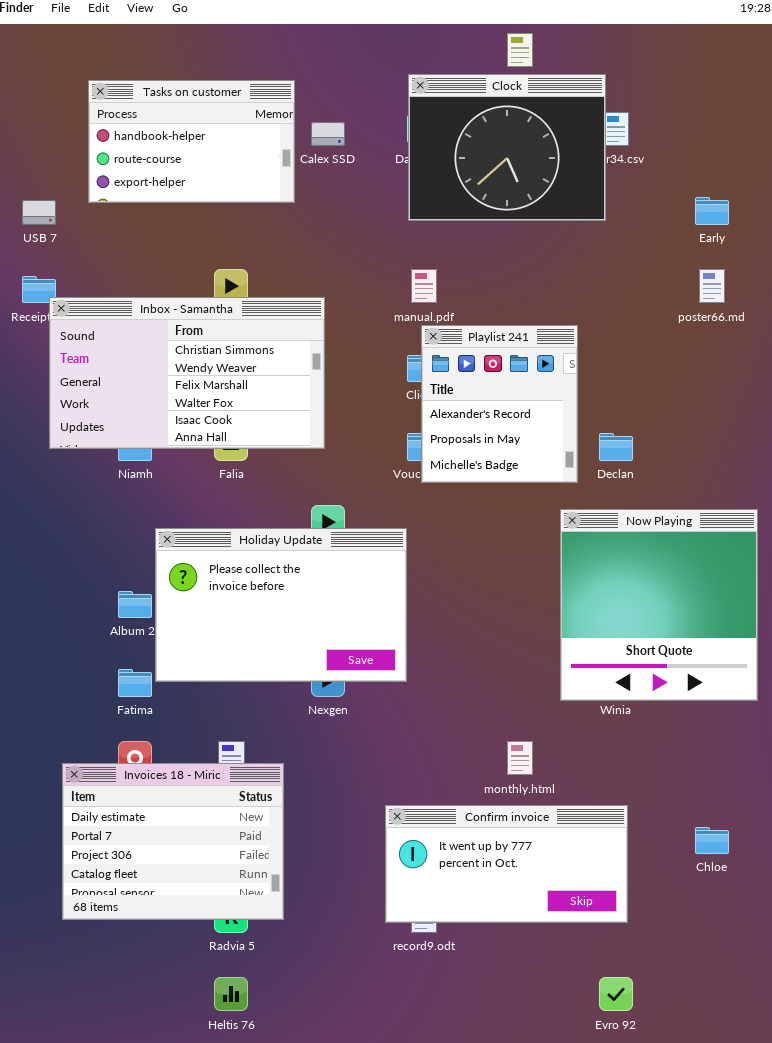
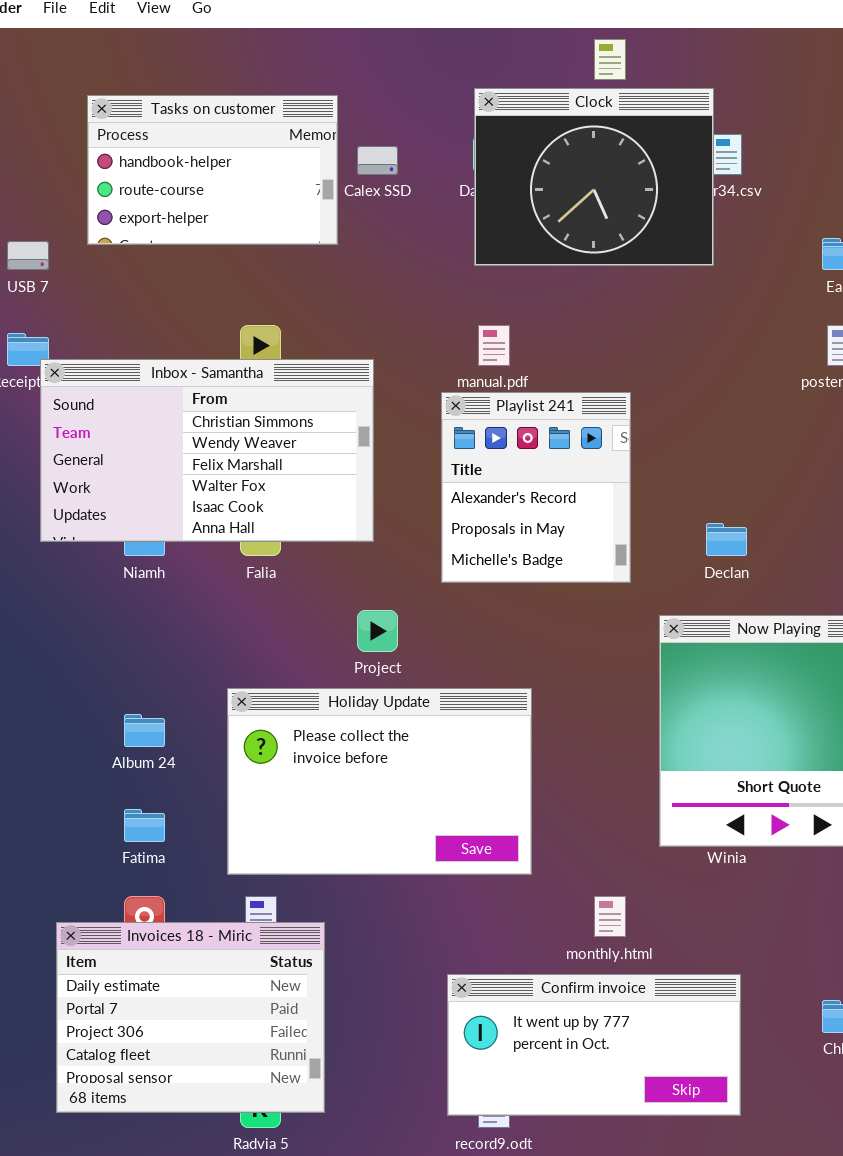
Playlist 241: [421,325,578,483] -> [441,392,631,583], moved
Holiday Update: [155,528,407,682] -> [227,688,532,875], moved

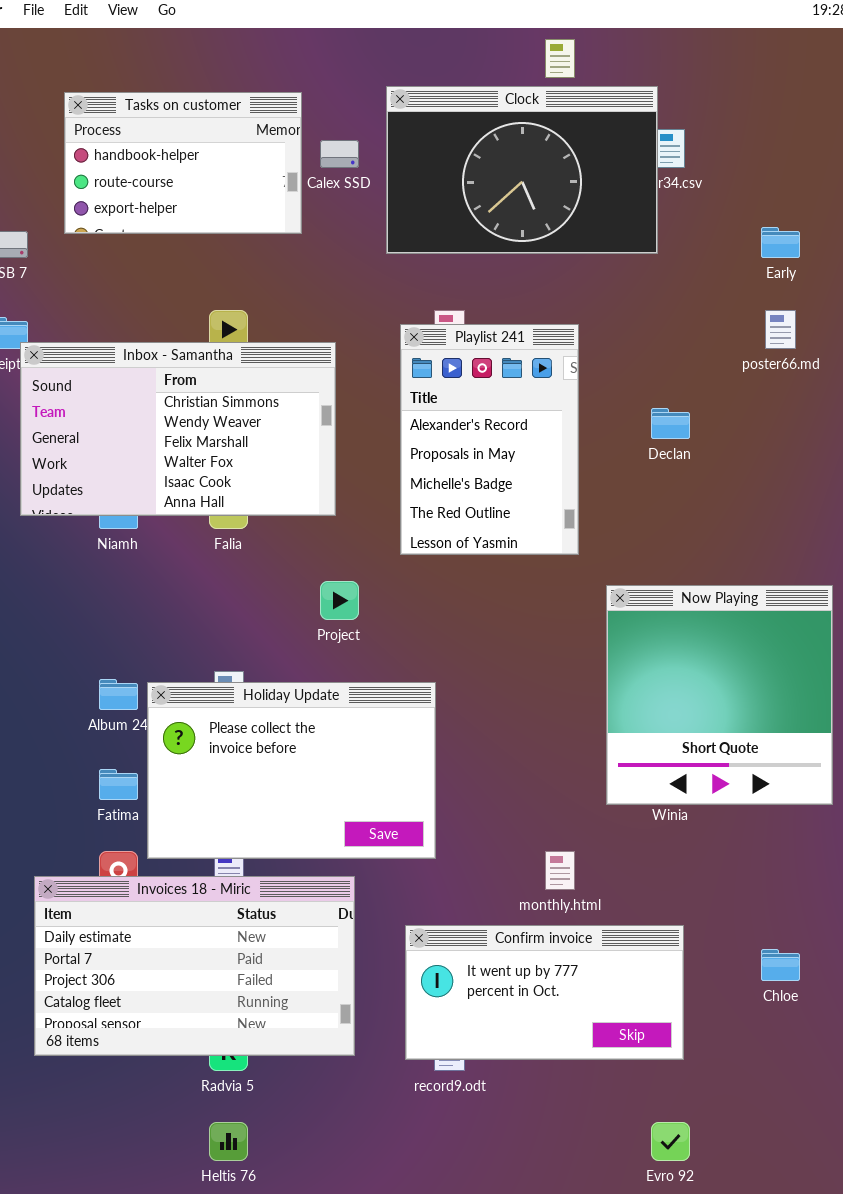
Clock: [474,88,714,266] -> [386,86,658,254], resized
Playlist 241: [441,392,631,583] -> [400,324,579,555], resized
Declan: [706,523,747,556] -> [651,408,690,439], moved
Holiday Update: [227,688,532,875] -> [147,682,436,859], moved
Invoices 18 - Miric: [56,922,325,1113] -> [34,876,355,1056], resized

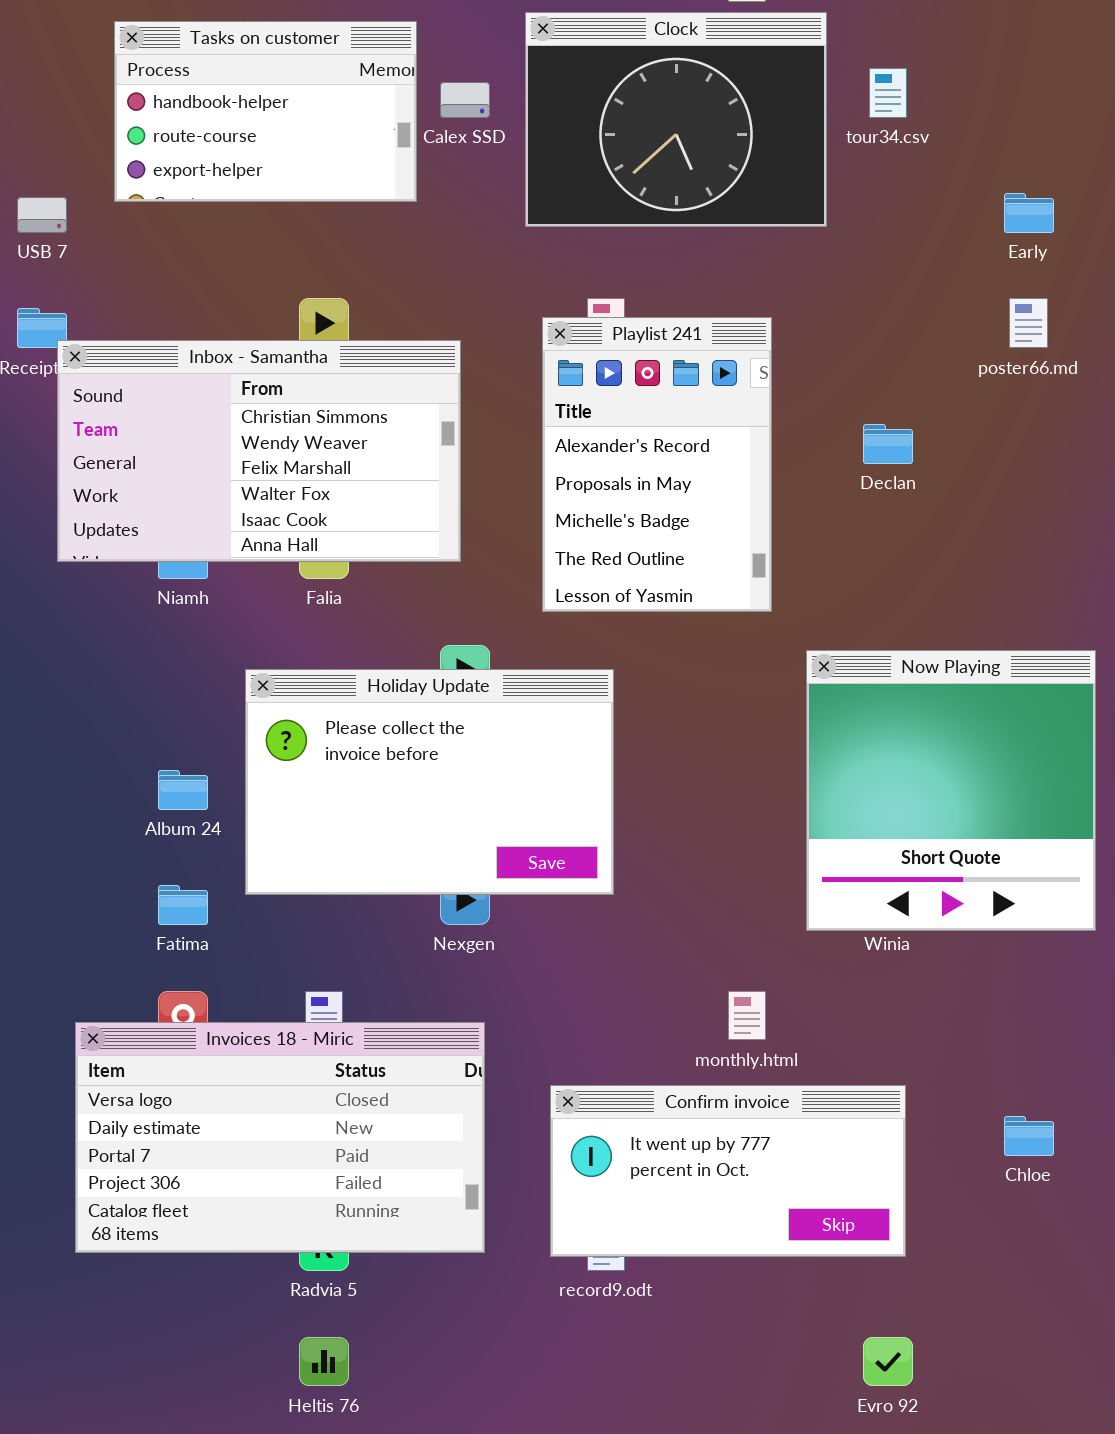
Clock: [386,86,658,254] -> [525,12,827,227], resized
Holiday Update: [147,682,436,859] -> [245,669,614,895], moved
Invoices 18 - Miric: [34,876,355,1056] -> [75,1022,485,1253], scrolled up 1 row

